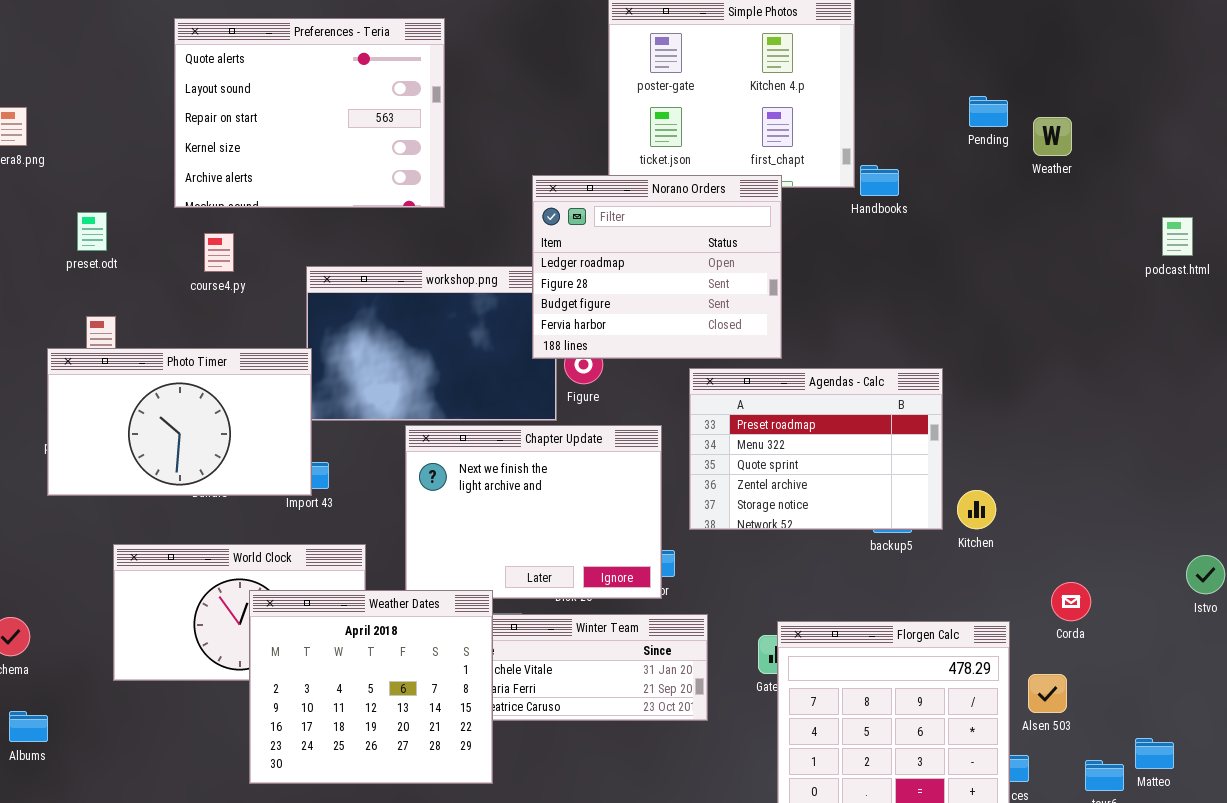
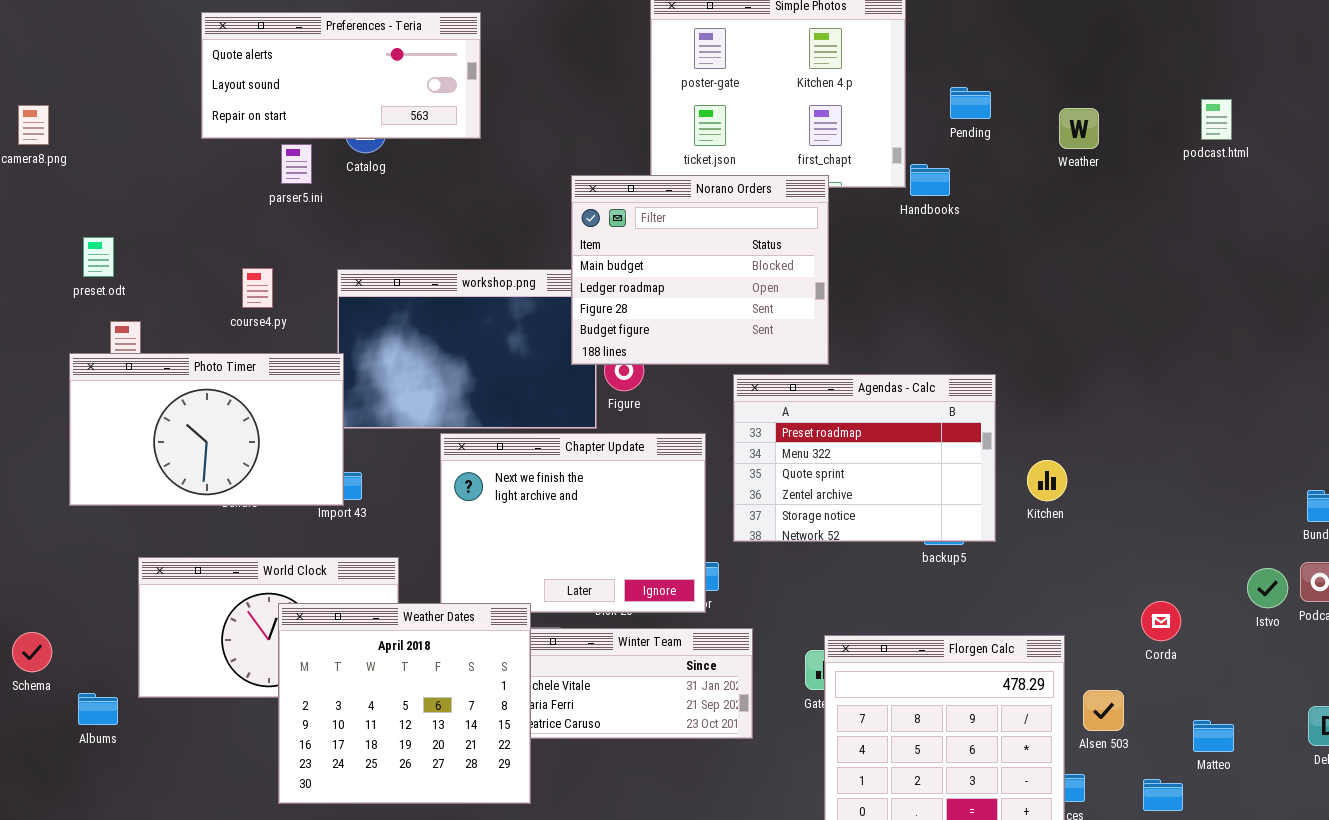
Preferences - Teria: [174,18,445,208] -> [201,12,481,139], resized
Pending: [969,96,1008,127] -> [950,87,991,119], moved
Weather: [1033,117,1072,156] -> [1059,108,1099,149], moved
Norano Orders: [532,175,782,359] -> [571,175,829,365], scrolled up 1 row
preset.odt: [77,212,107,251] -> [83,237,114,277], moved
podcast.html: [1162,217,1193,256] -> [1201,99,1232,140], moved
course4.py: [204,233,234,272] -> [242,268,273,308], moved
Kitchen: [957,490,996,529] -> [1027,460,1067,501], moved
Corda: [1051,582,1091,621] -> [1141,601,1181,641], moved
Albums: [9,711,48,742] -> [78,693,118,725], moved
Matteo: [1135,738,1174,769] -> [1193,720,1234,752], moved

